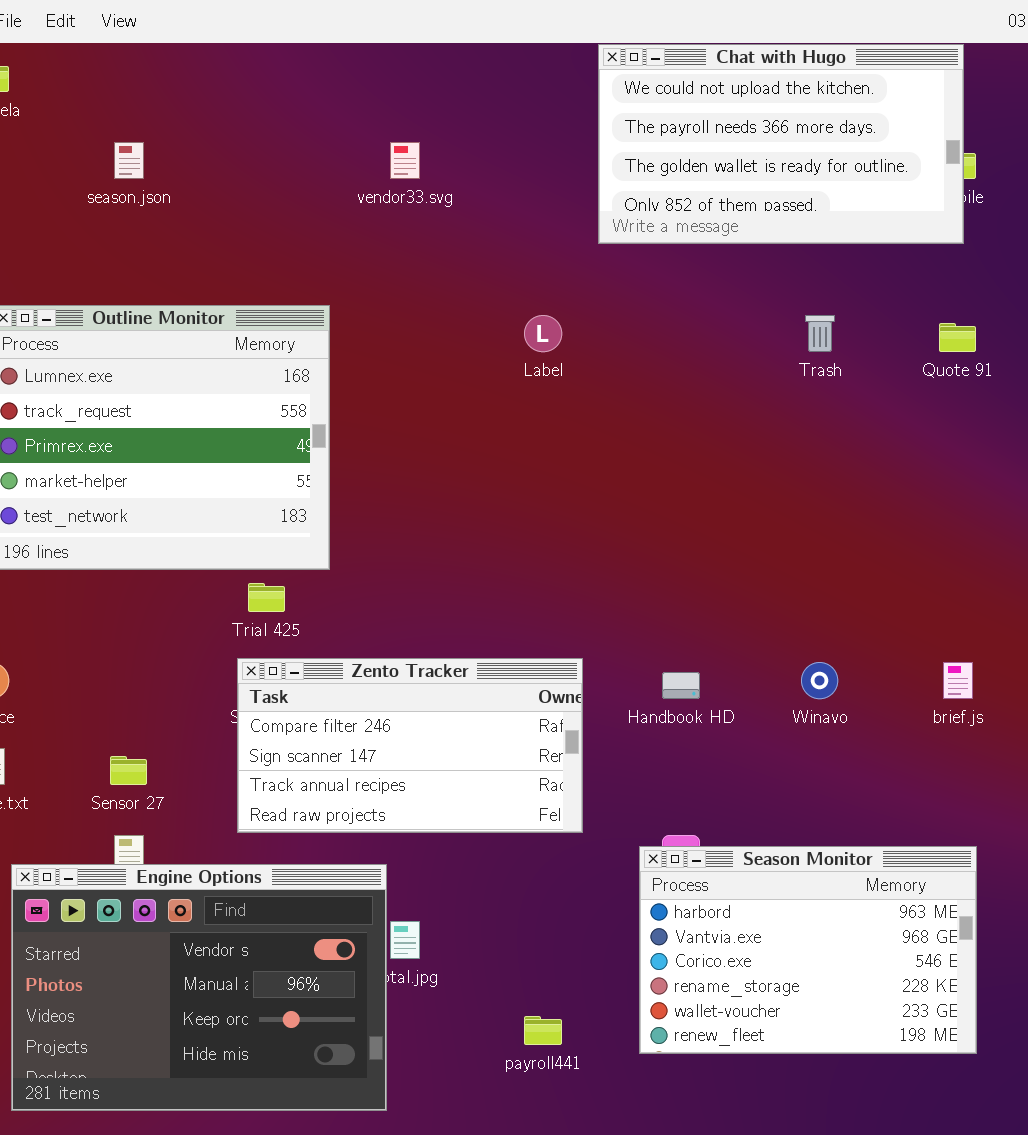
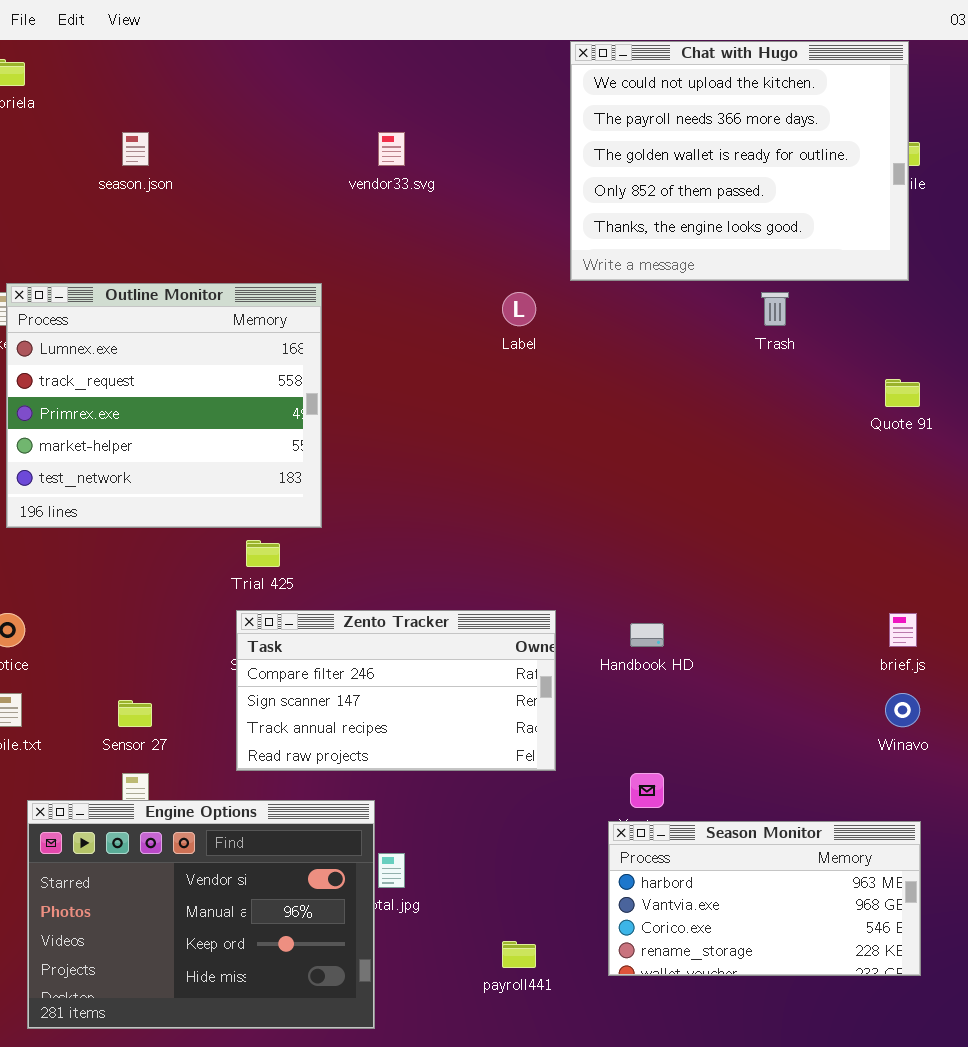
Chat with Hugo: [598,44,964,244] -> [570,41,909,281], resized
Quote 91: [939,323,976,352] -> [885,379,920,407], moved
Winavo: [801,662,838,699] -> [885,693,920,727], moved
Season Monitor: [639,846,977,1054] -> [608,821,921,976], resized

